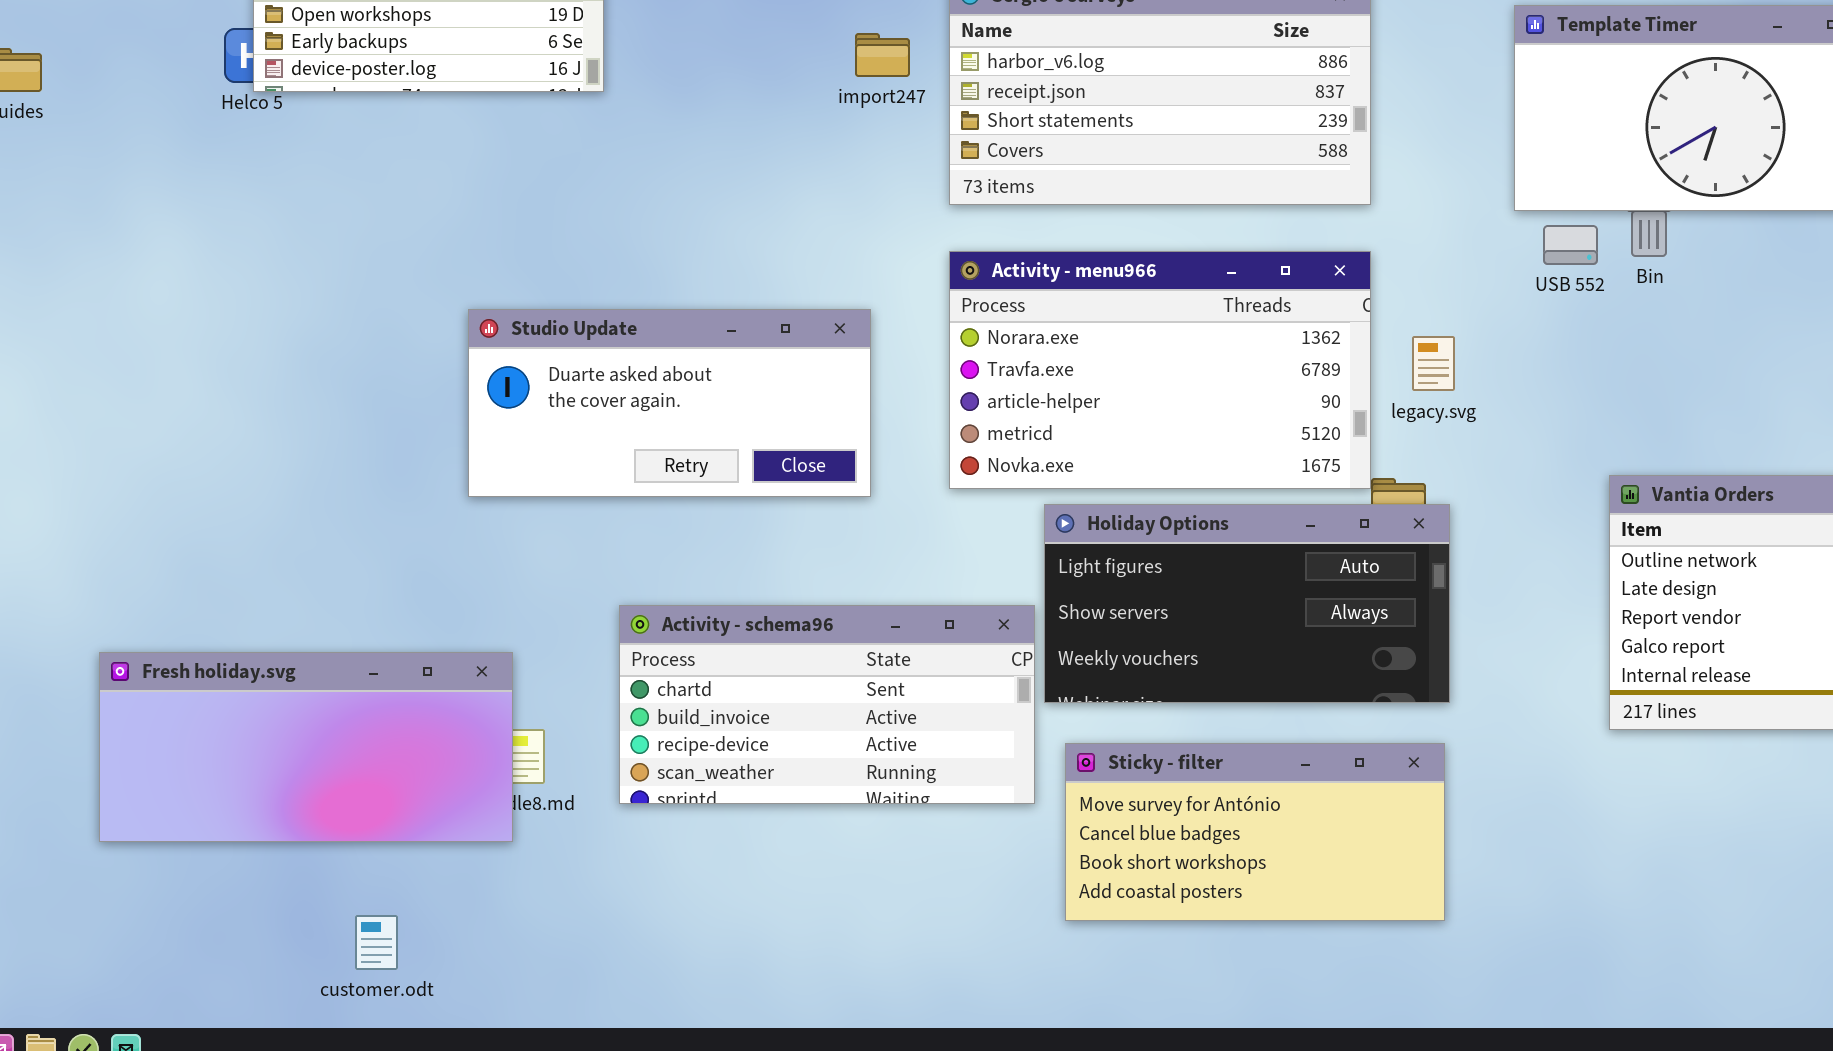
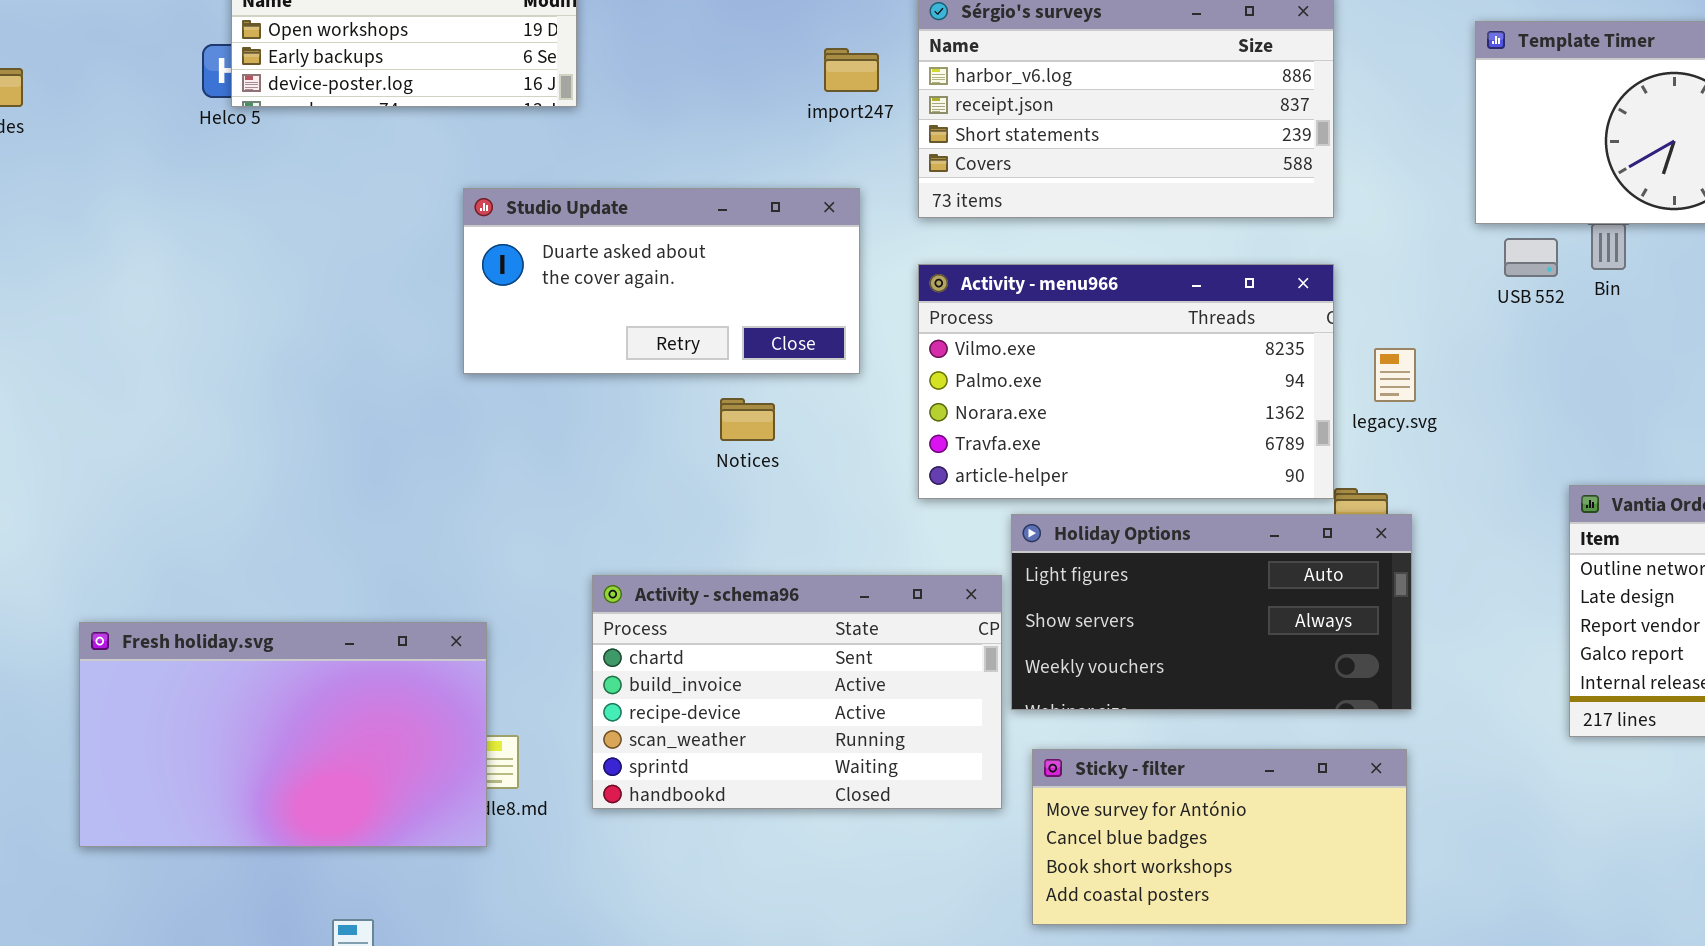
Activity - menu966: [949,251,1371,489] -> [918,264,1334,499], scrolled up 2 rows
Studio Update: [468,309,871,497] -> [463,188,860,374], moved
Activity - schema96: [619,605,1035,804] -> [592,575,1002,809], resized
Fresh holiday.svg: [99,652,513,842] -> [79,622,487,847], resized

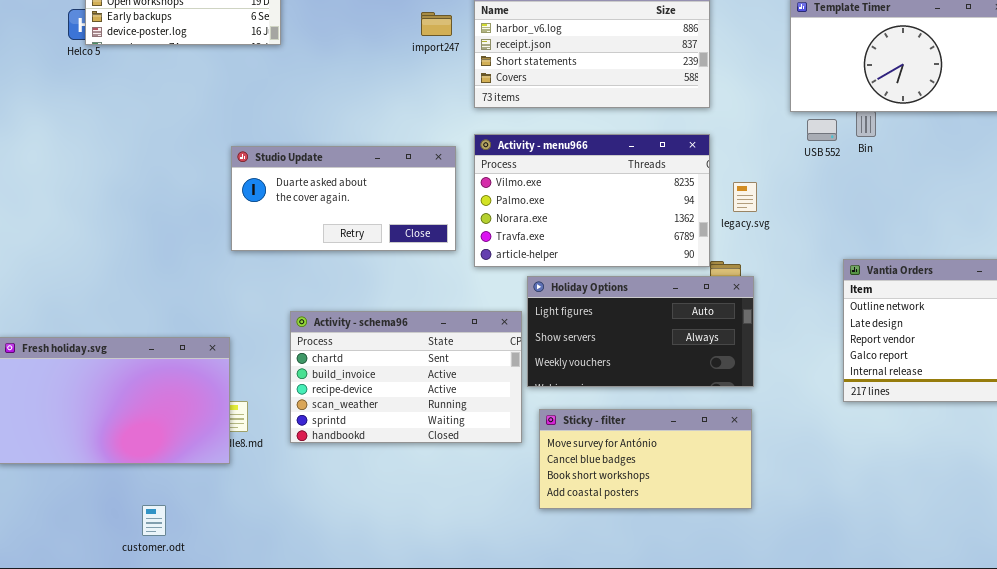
Studio Update: [463,188,860,374] -> [231,146,456,251], moved

